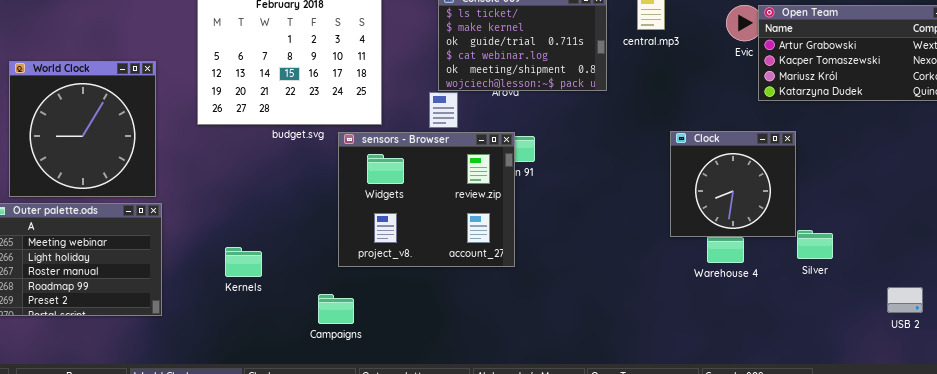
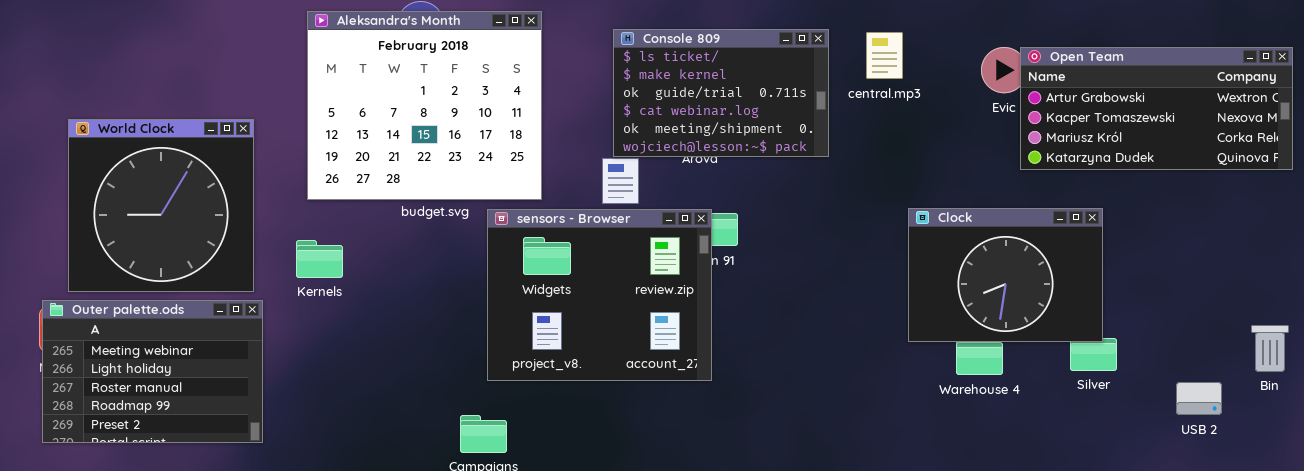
Clock: [670,131,796,237] -> [908,208,1103,342], resized
Kernels: [225,247,262,277] -> [296,240,343,278], moved
USB 2: [887,287,923,313] -> [1176,382,1222,415], moved

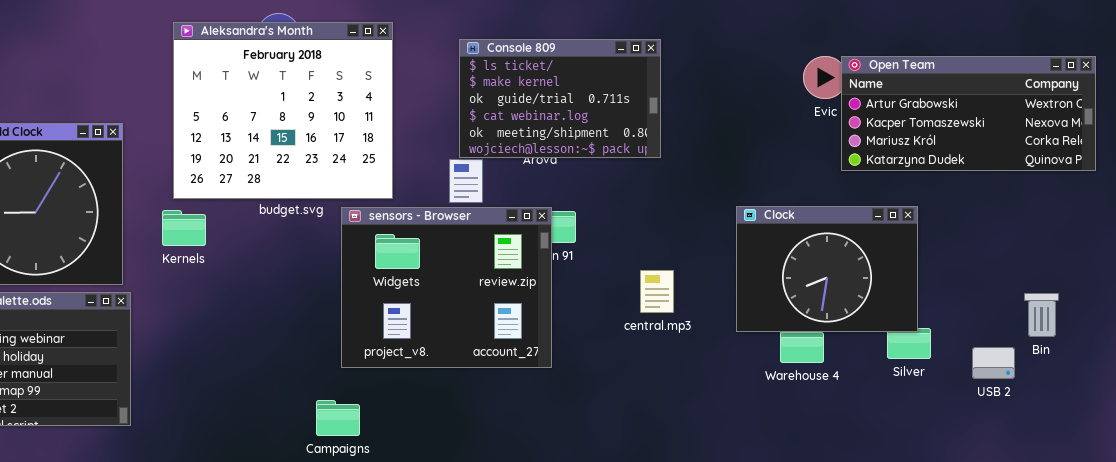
central.mp3: [866,32,903,79] -> [640,270,674,313], moved
Kernels: [296,240,343,278] -> [162,210,206,246], moved
Bin: [1251,325,1289,372] -> [1024,293,1059,337], moved
USB 2: [1176,382,1222,415] -> [972,347,1015,379], moved

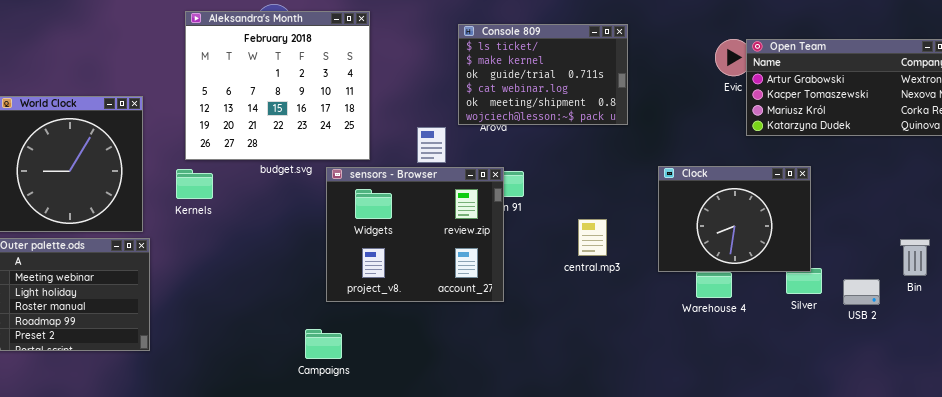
Console 809: [459,39,661,158] -> [458,24,628,125], moved
USB 2: [972,347,1015,379] -> [843,279,880,305], moved

